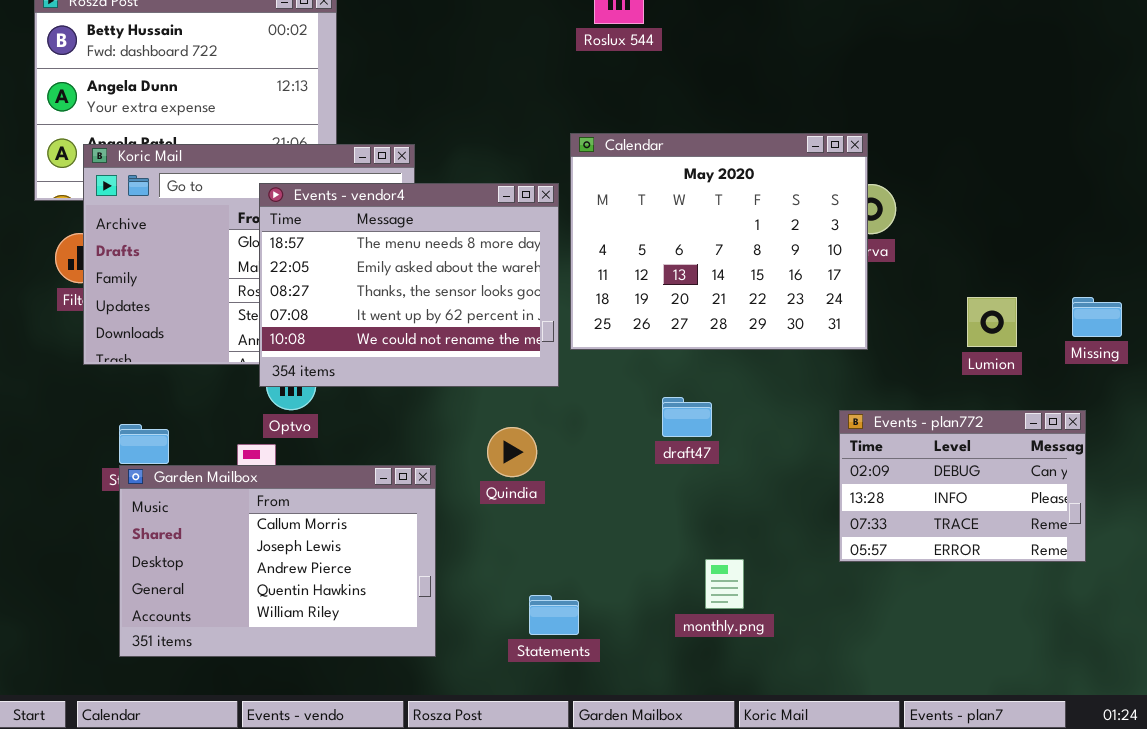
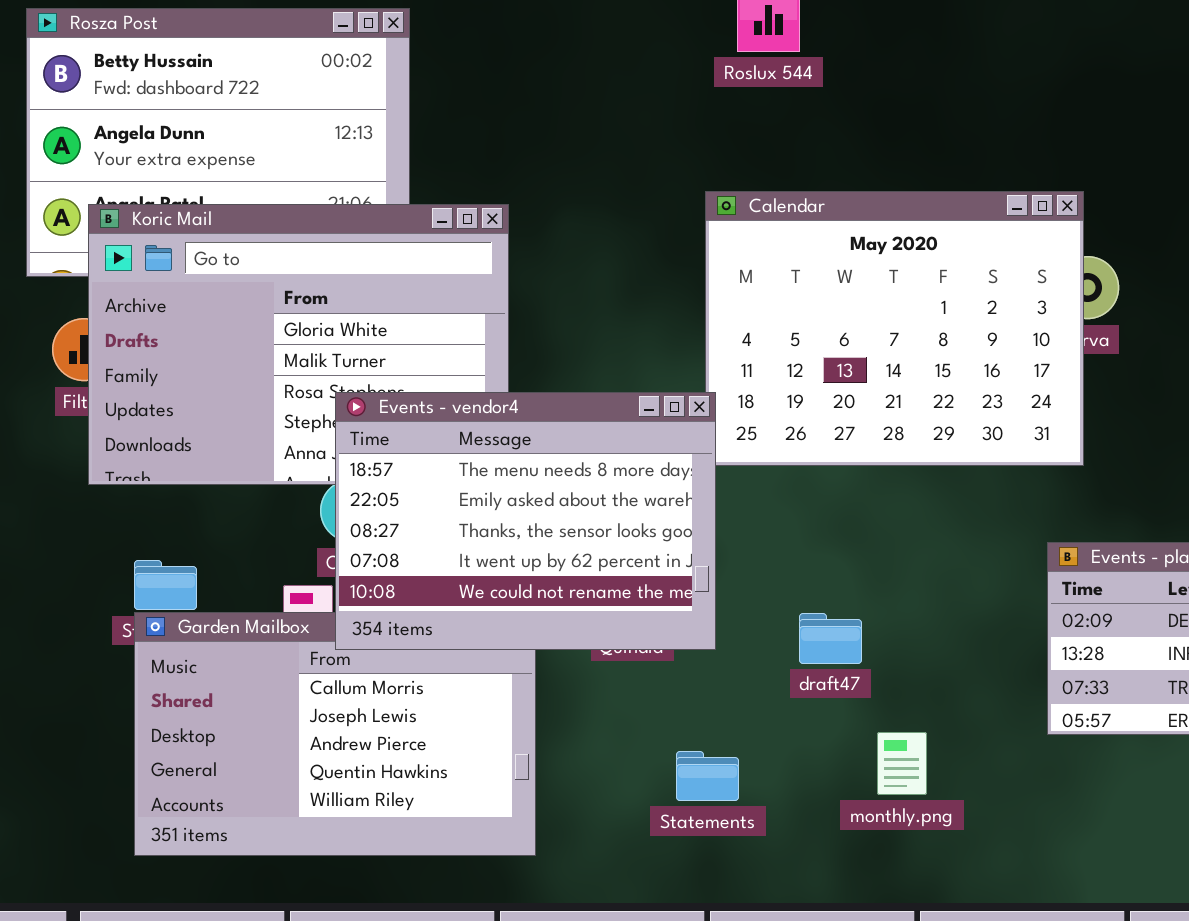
Events - vendor4: [259,183,559,387] -> [335,392,716,650], moved
draft47: [662,397,712,437] -> [799,613,862,664], moved
Statements: [529,595,579,635] -> [676,751,739,801], moved

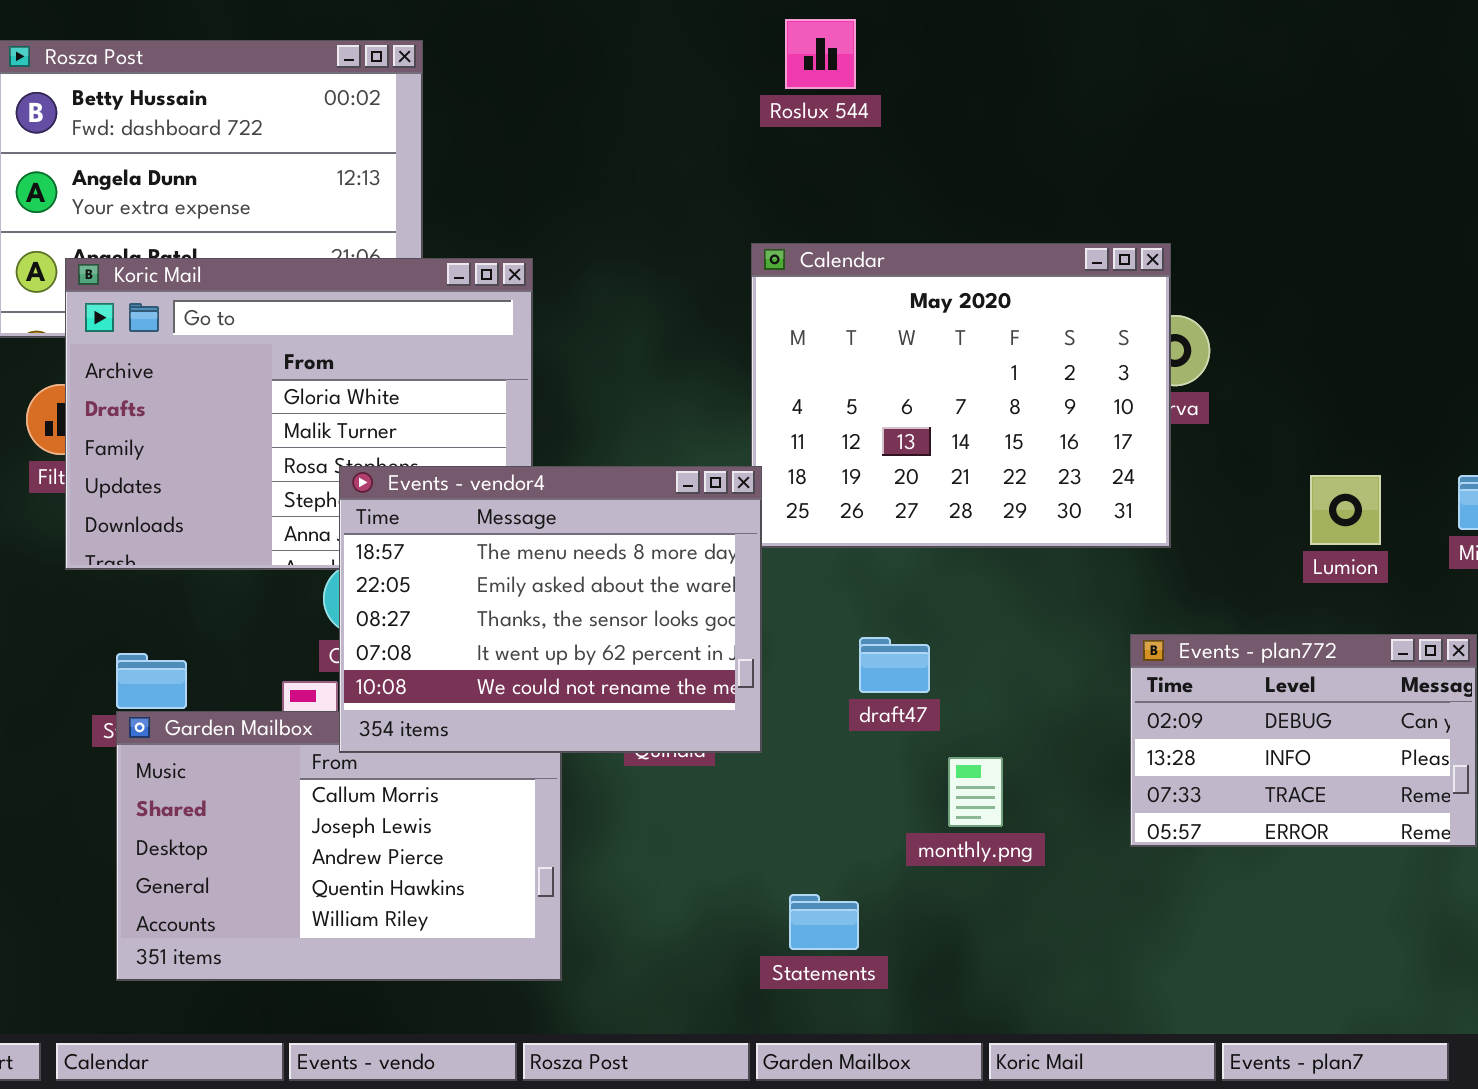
draft47: [799,613,862,664] -> [859,637,930,693], moved
monthly.png: [877,732,927,795] -> [948,757,1003,827], moved
Statements: [676,751,739,801] -> [789,894,859,950], moved

